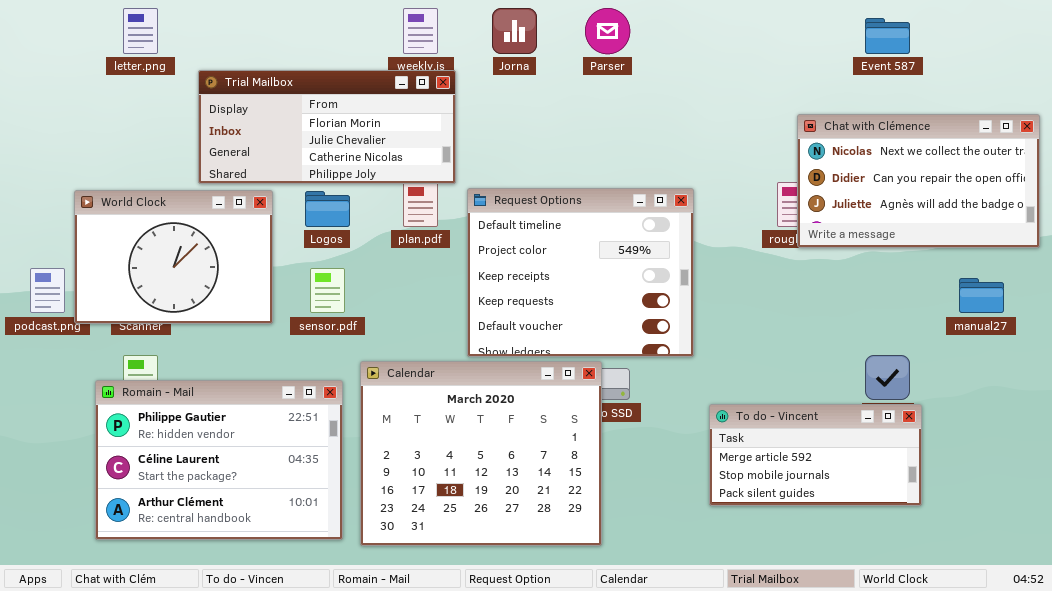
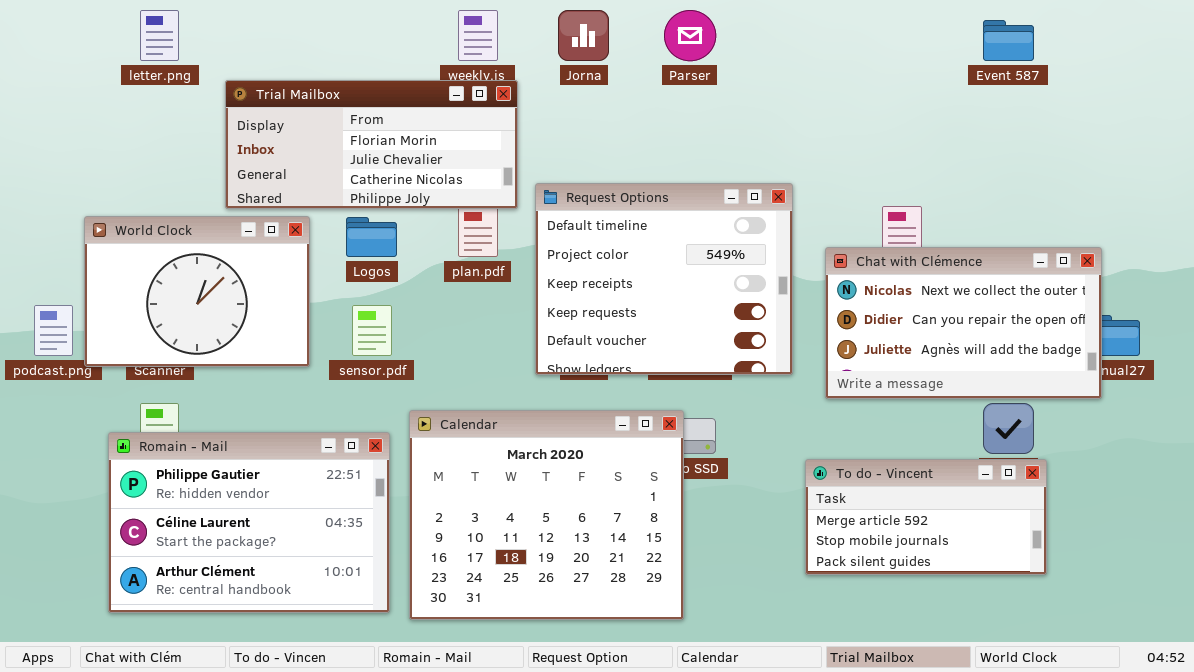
Chat with Clémence: [797,114,1040,248] -> [825,247,1102,399], moved
Request Options: [467,188,694,357] -> [535,183,793,375], moved

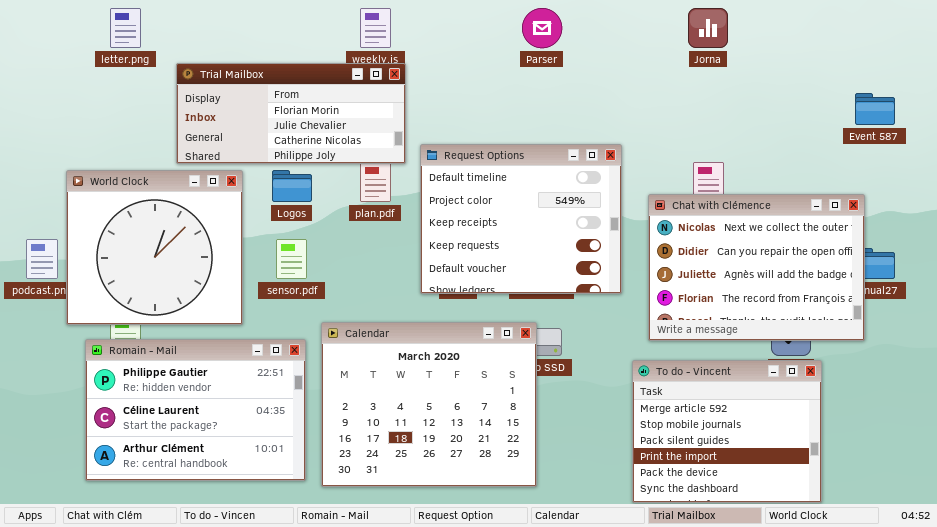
Jorna: [558,10,609,61] -> [688,8,728,48], moved
Event 587: [983,20,1034,61] -> [855,93,895,125], moved
World Clock: [84,216,310,367] -> [66,170,243,325], resized
Chat with Clémence: [825,247,1102,399] -> [648,194,865,341], resized
To do - Vincent: [805,459,1047,575] -> [632,360,822,503], resized

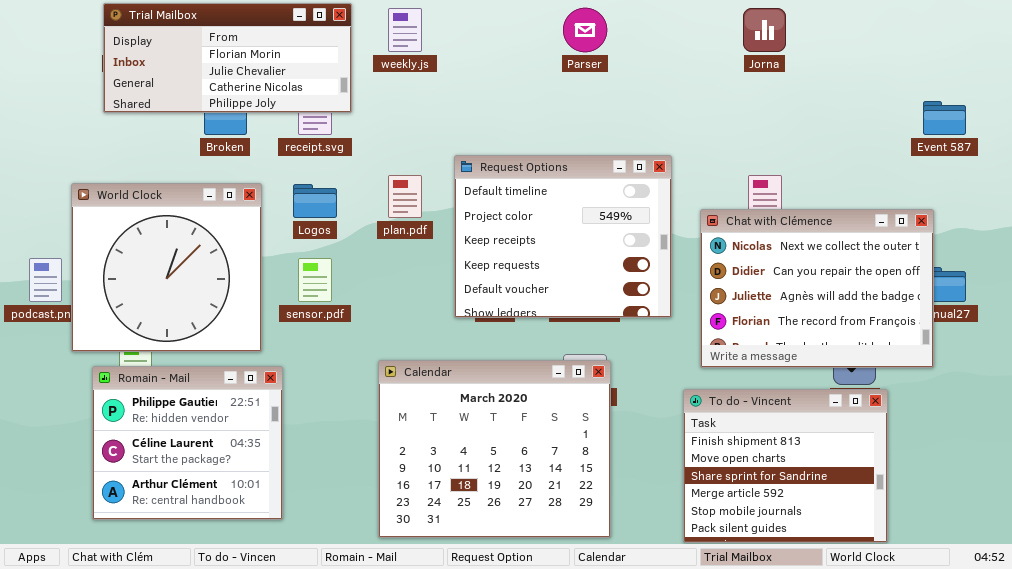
Trial Mailbox: [176,63,406,164] -> [103,3,352,113], moved
Calendar: [321,322,537,487] -> [378,360,611,538], moved
Romain - Mail: [85,339,306,481] -> [92,366,283,520], resized
To do - Vincent: [632,360,822,503] -> [683,389,888,543], scrolled up 3 rows

